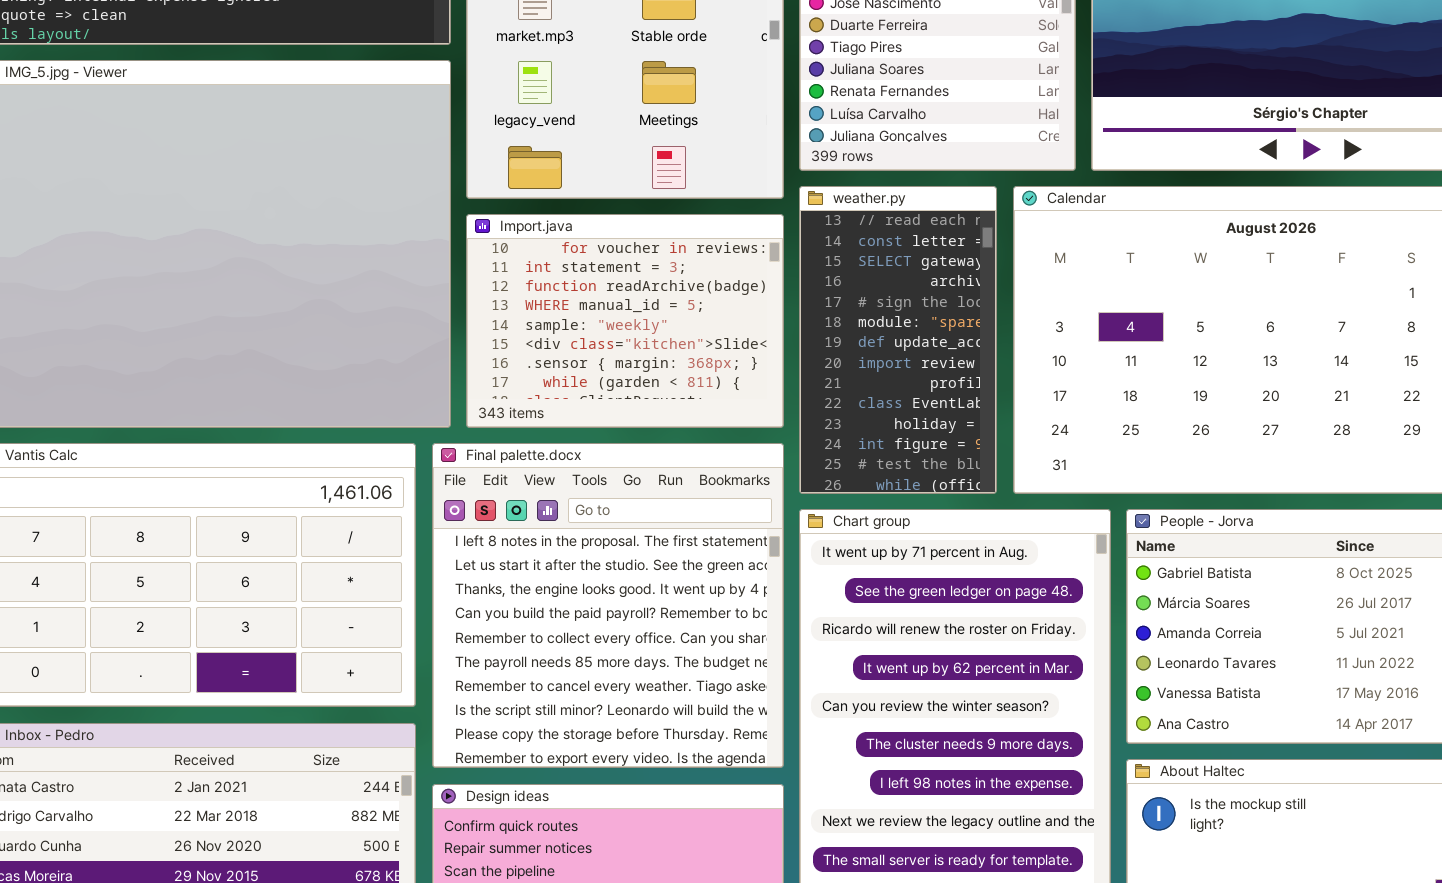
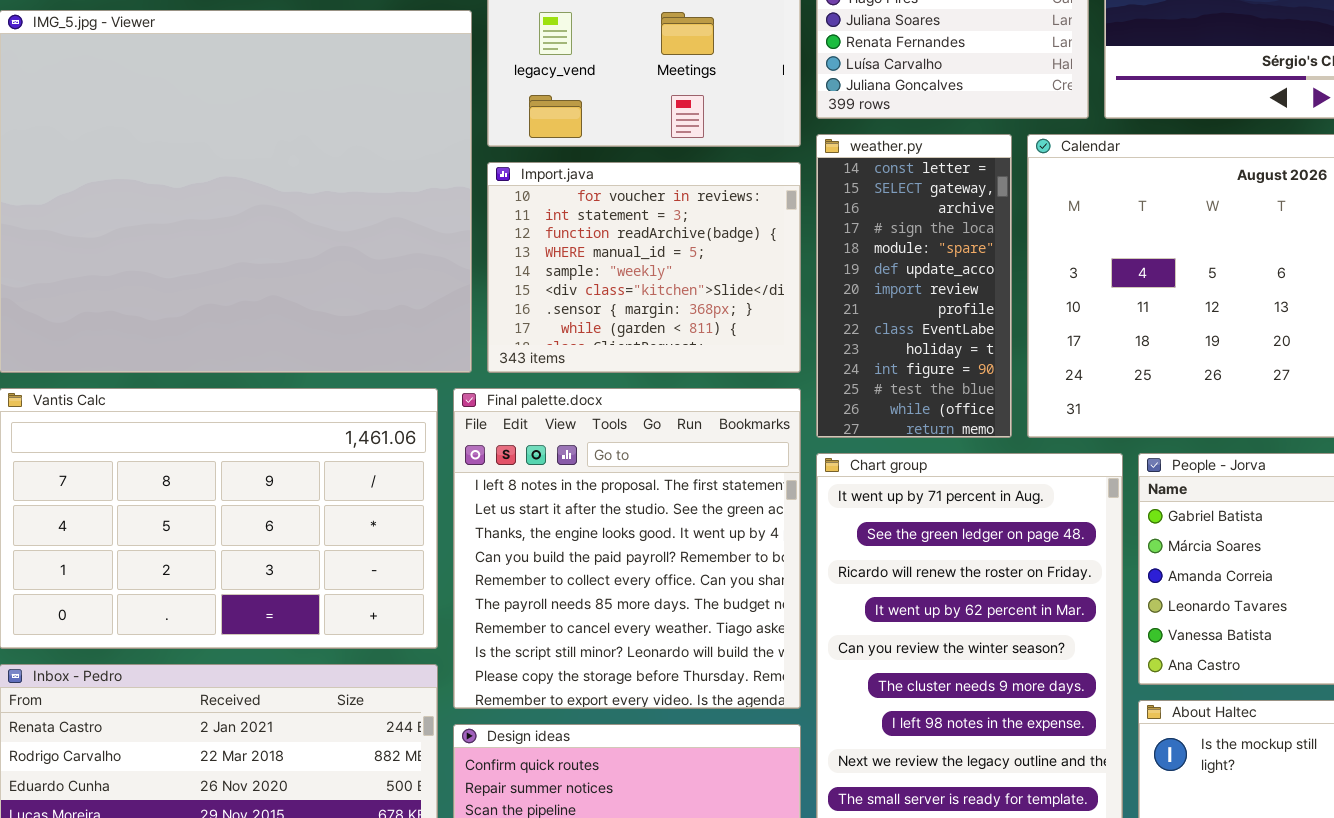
weather.py: [799,186,997,494] -> [816,134,1012,438], scrolled down 1 row

